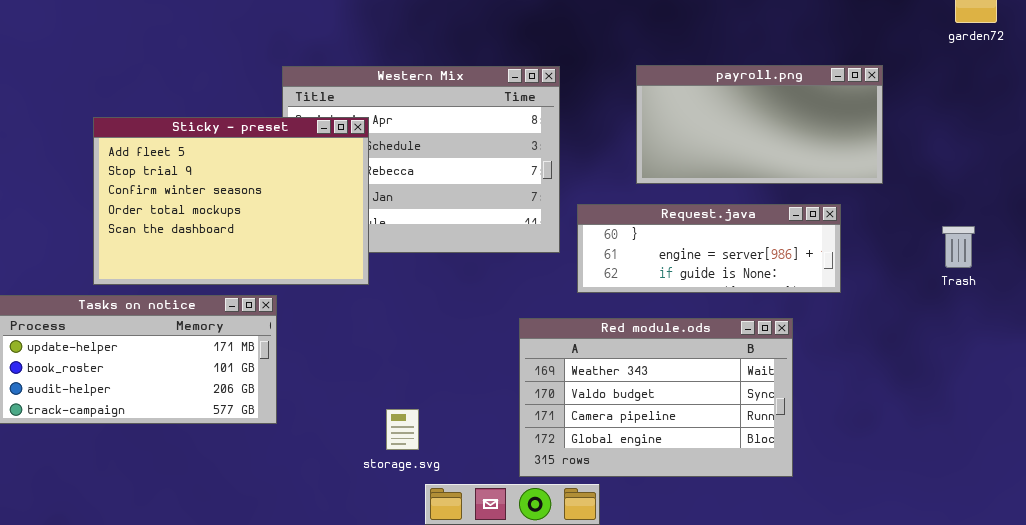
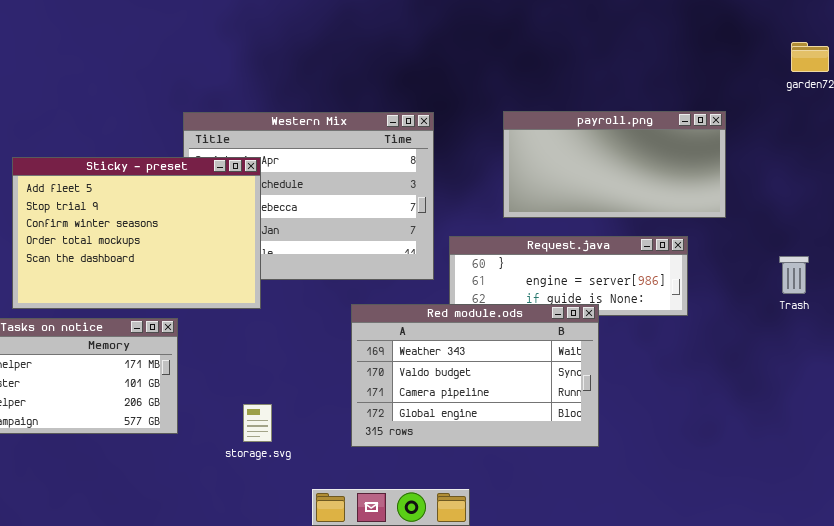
Red module.ods: [519,318,793,477] -> [351,304,599,447], moved
storage.svg: [386,409,419,450] -> [243,404,272,442], moved

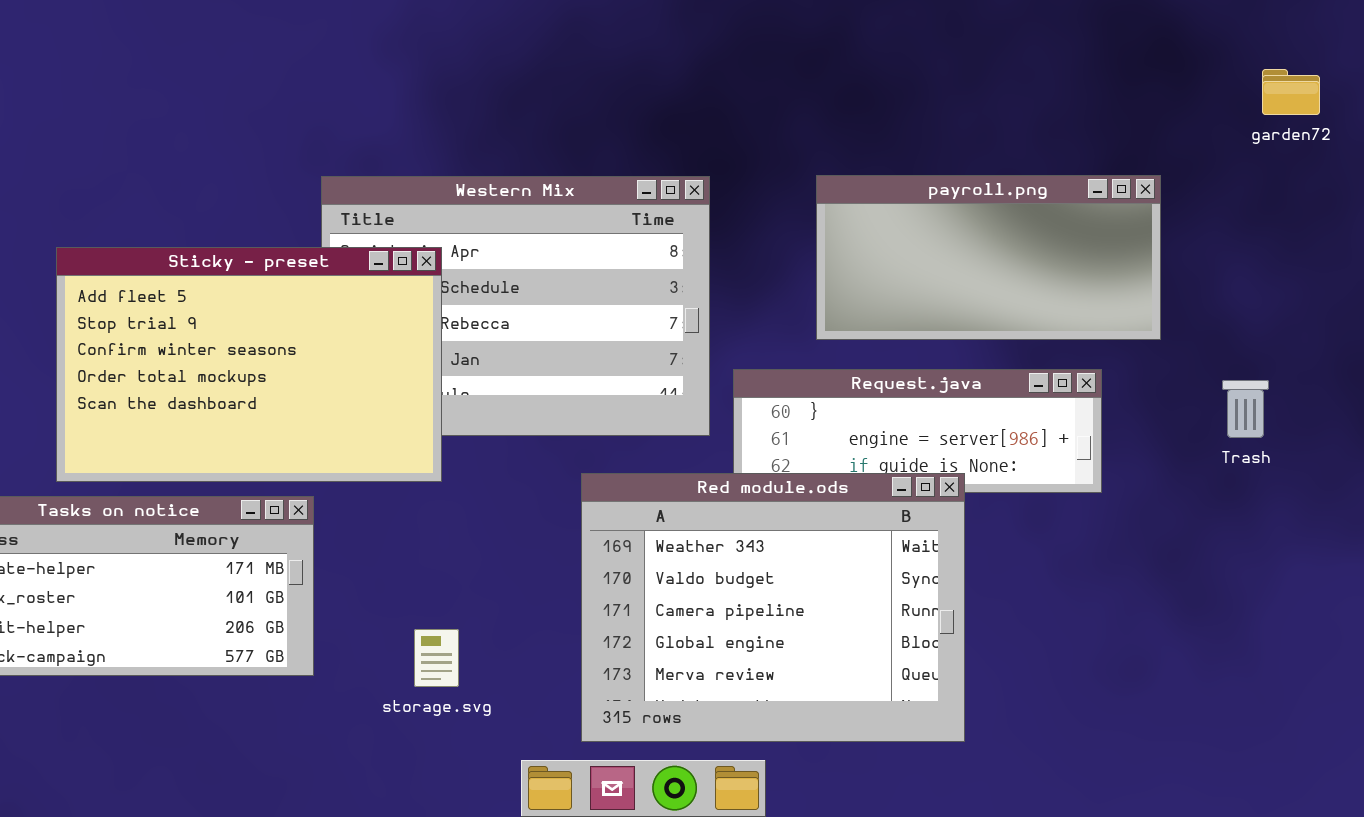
Trash: [779,256,809,294] -> [1222,380,1269,438], moved
Red module.ods: [351,304,599,447] -> [581,473,965,742], resized

